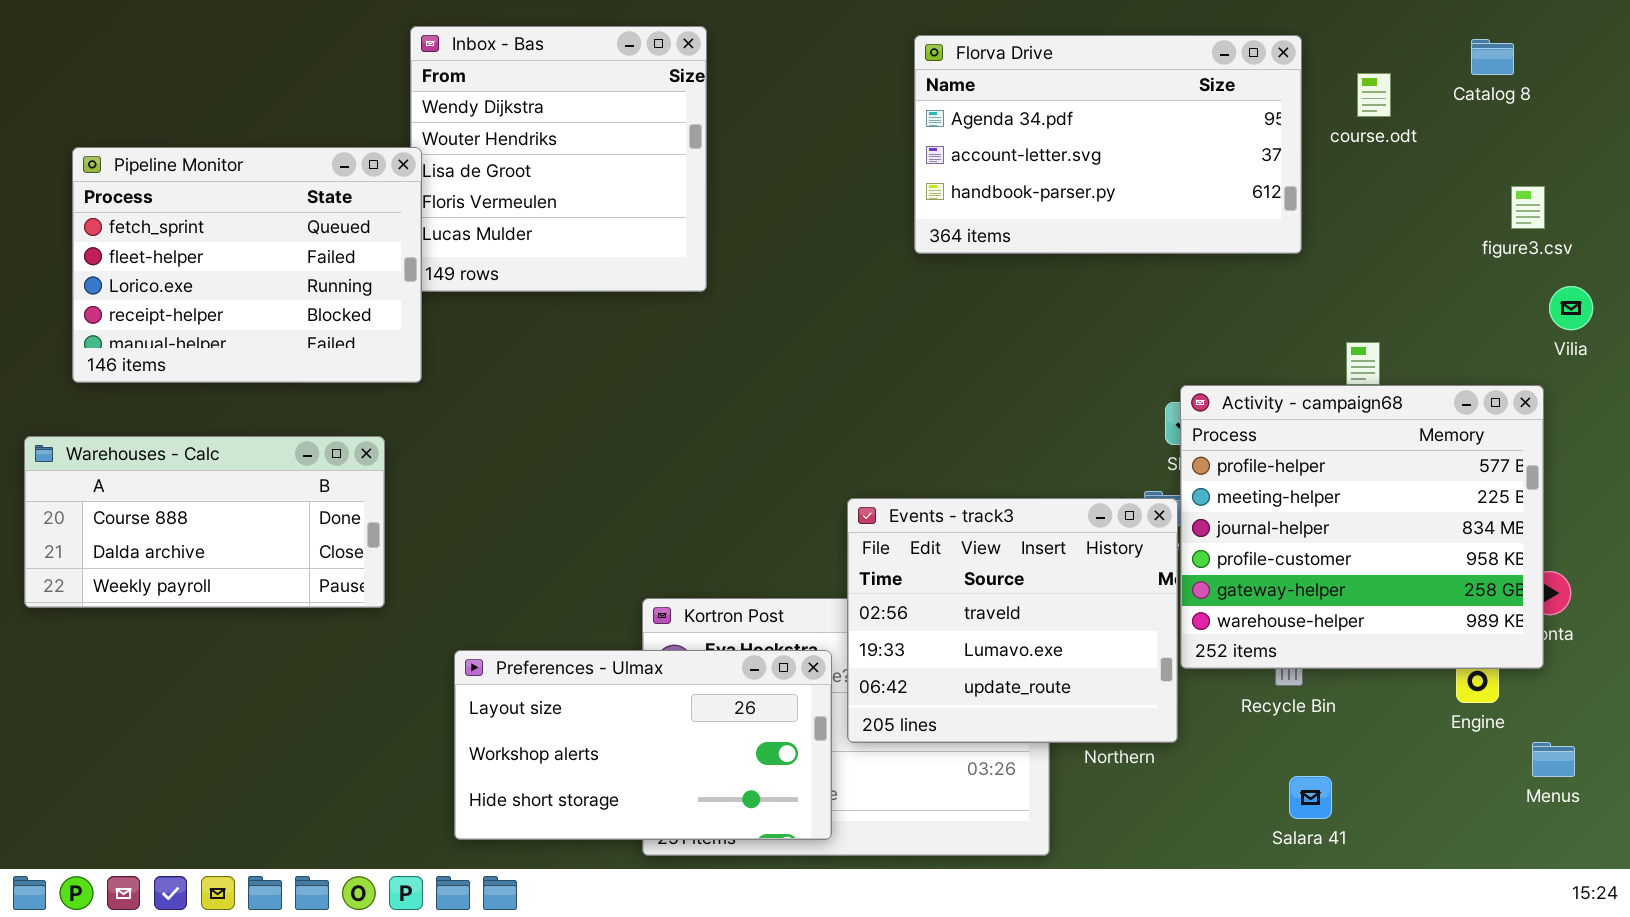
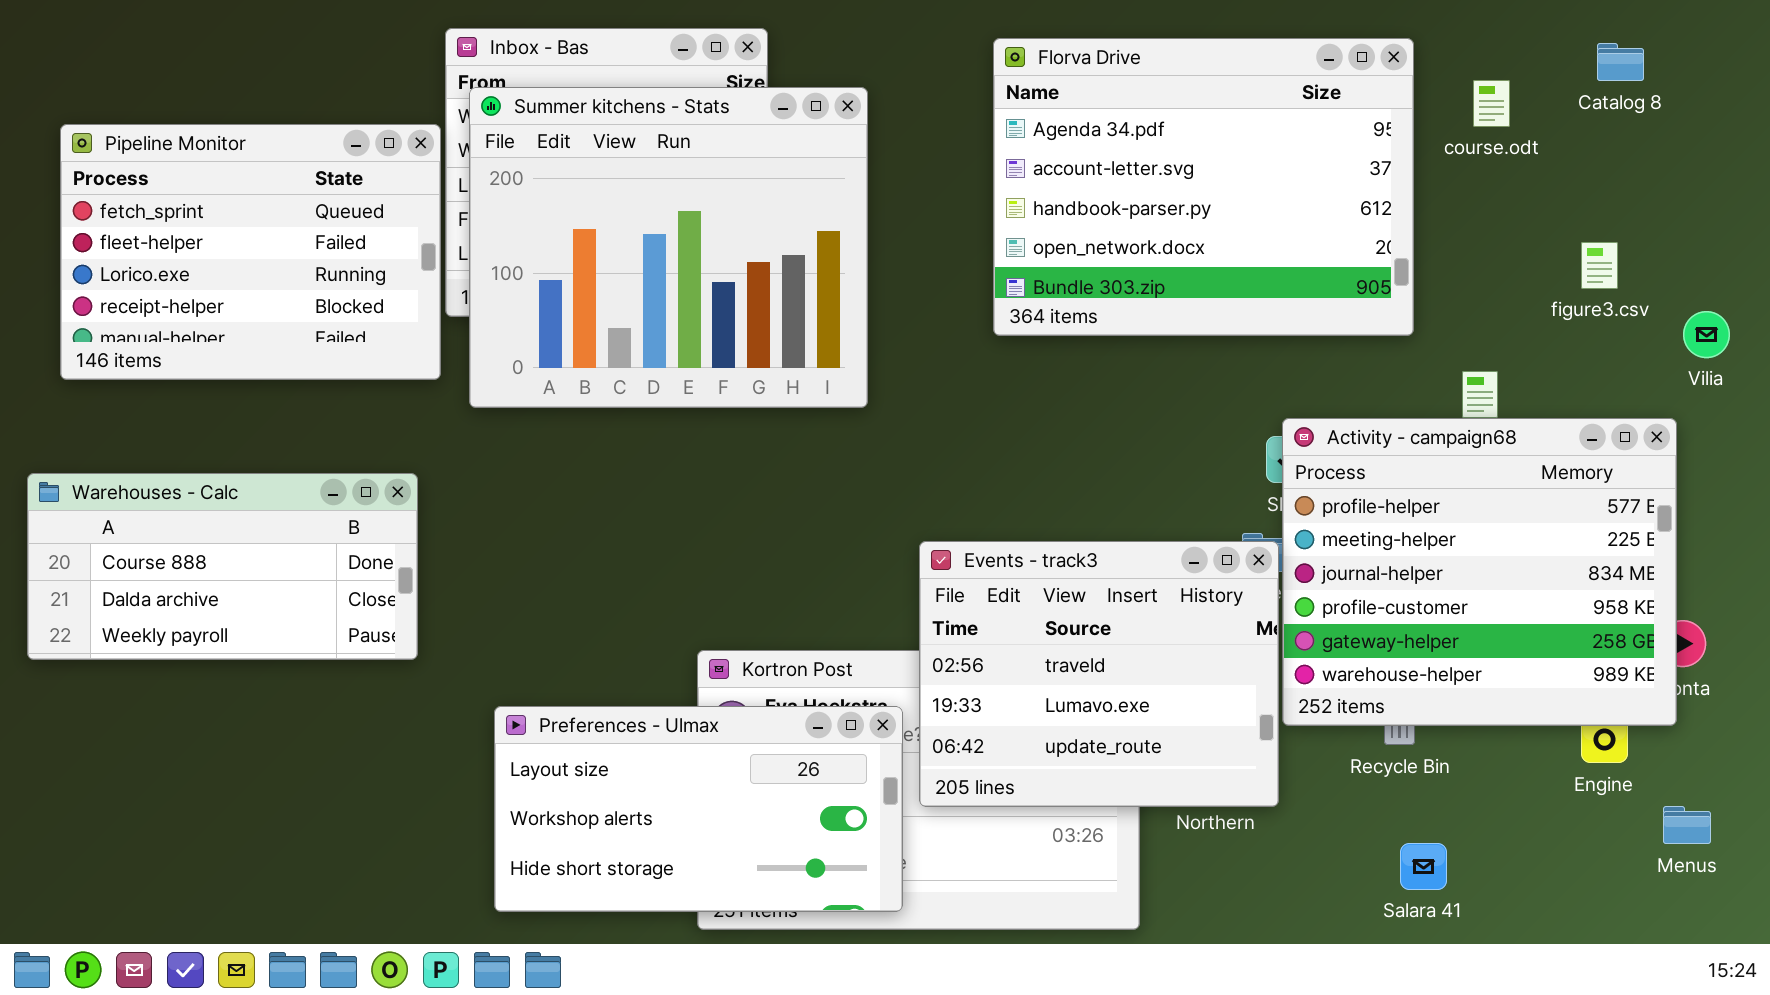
Florva Drive: [914,35,1302,254] -> [993,38,1414,336], resized
Summer kitchens - Stats: none -> [469,87,868,408], opened
Pipeline Monitor: [72,147,422,383] -> [60,124,441,380], moved
figure3.csv: [1511,186,1545,229] -> [1581,242,1618,289], moved

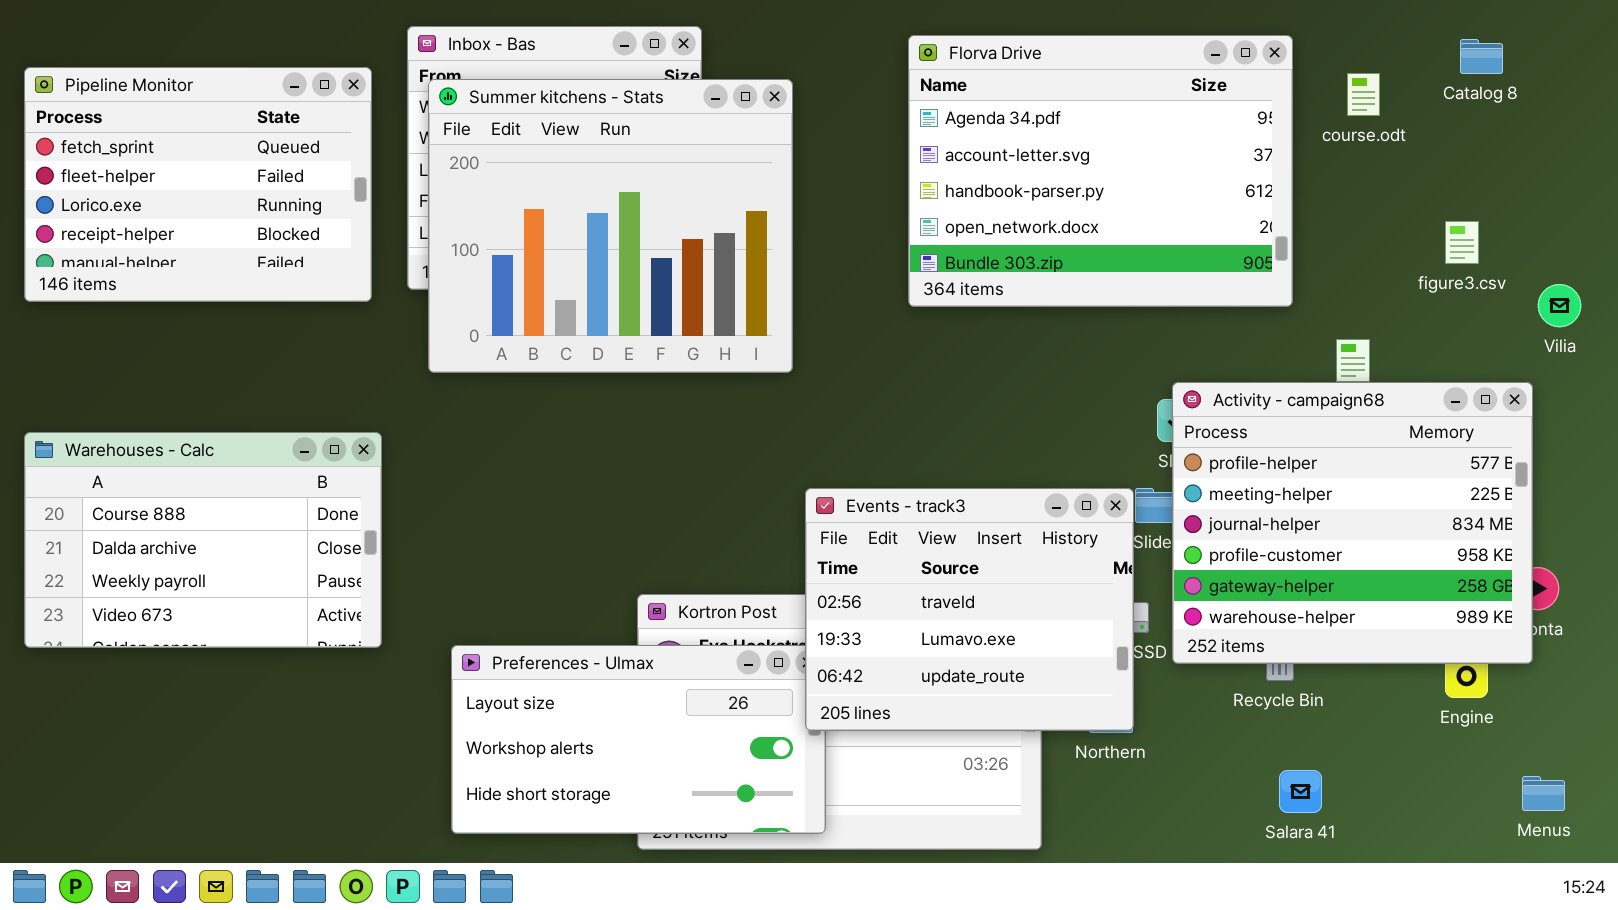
Pipeline Monitor: [60,124,441,380] -> [24,67,372,302], moved
Warehouses - Calc: [27,473,418,660] -> [24,432,382,648], resized
Events - track3: [919,541,1279,807] -> [805,488,1134,731], moved
Menus: [1663,806,1711,844] -> [1522,776,1565,811], moved

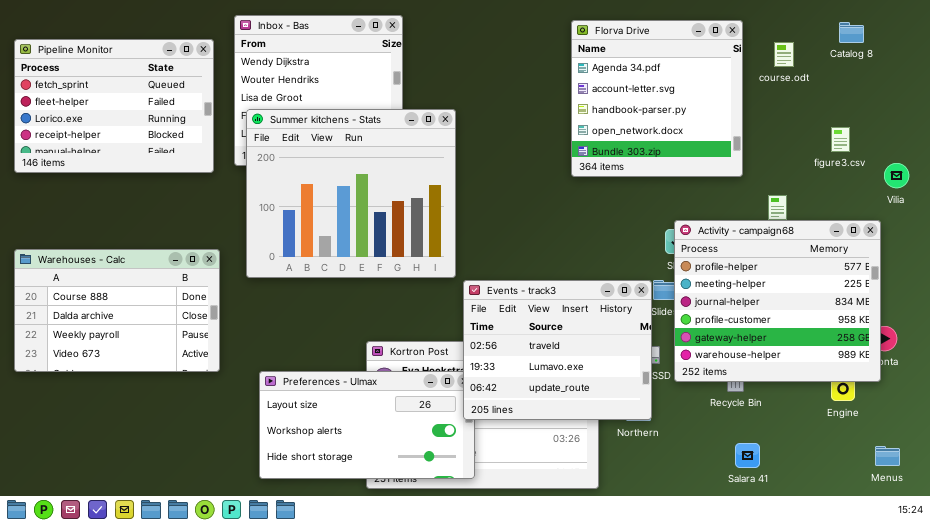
Florva Drive: [908,35,1293,307] -> [571,20,743,177], resized
Summer kitchens - Stats: [428,79,793,373] -> [246,109,456,278], moved

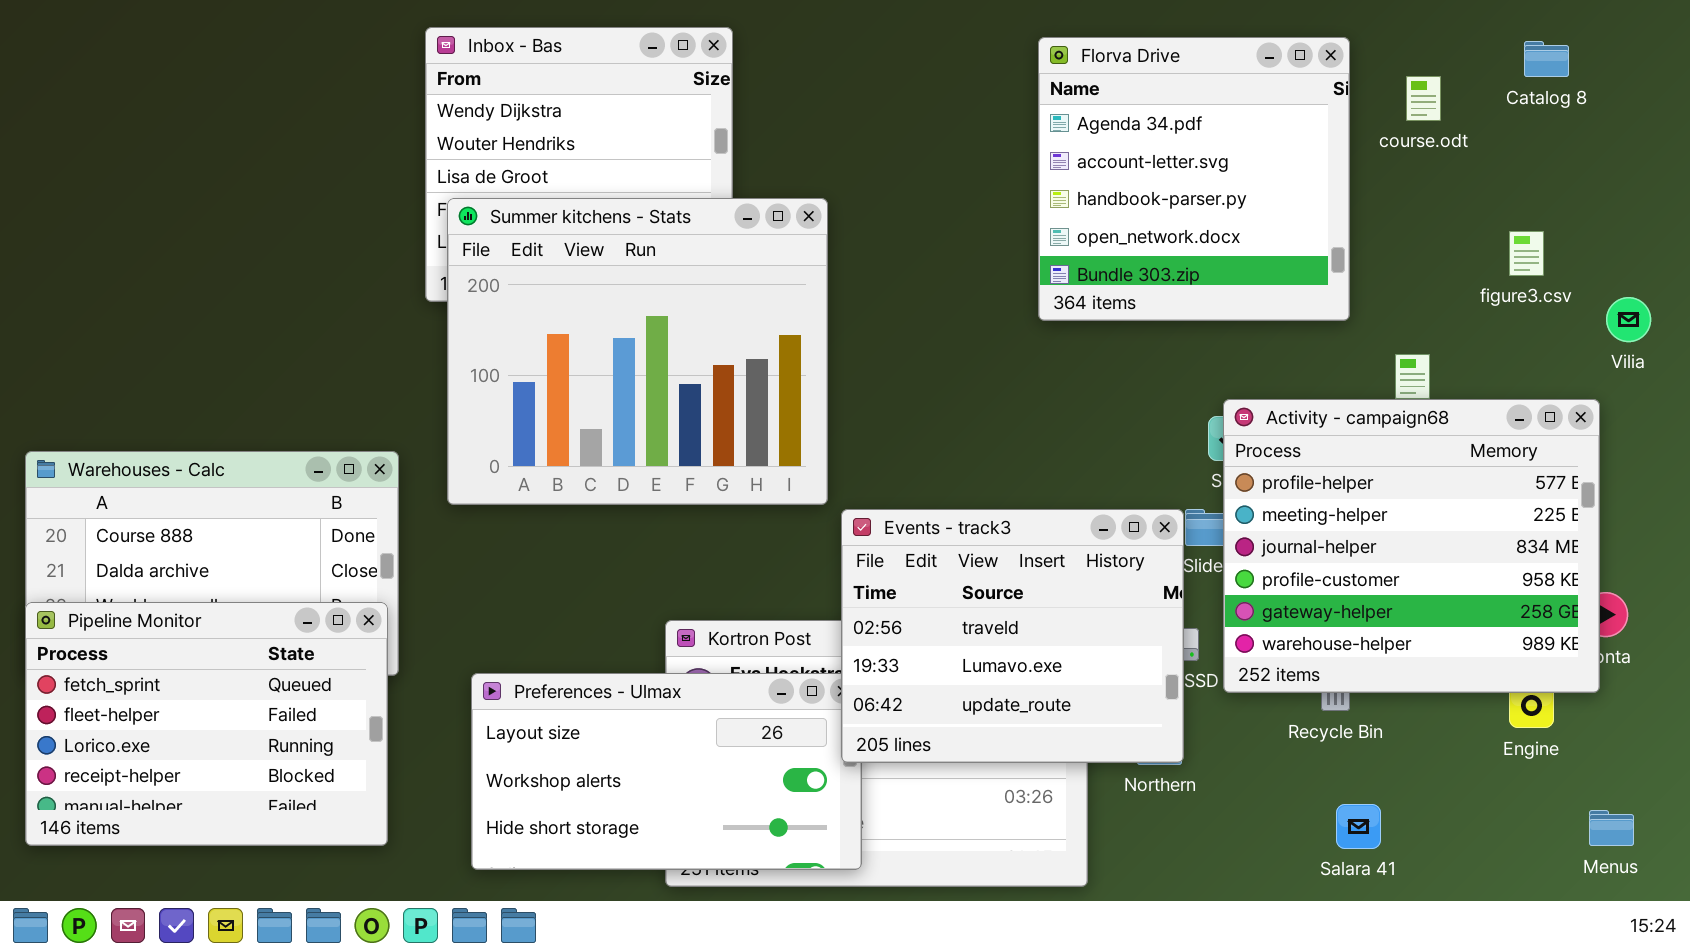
Pipeline Monitor: [14,39,214,173] -> [25,602,388,846], moved

